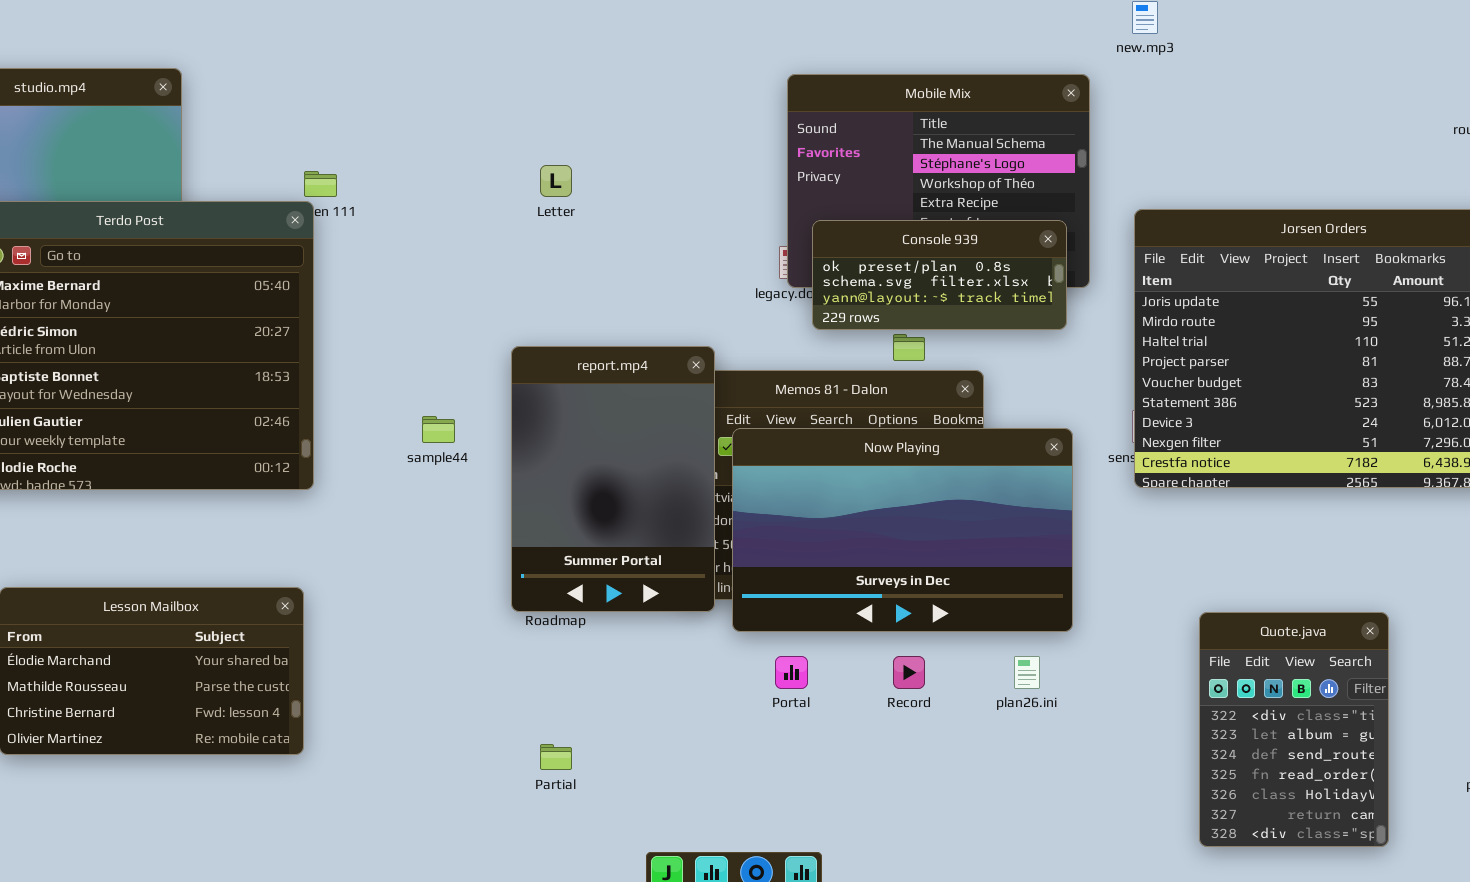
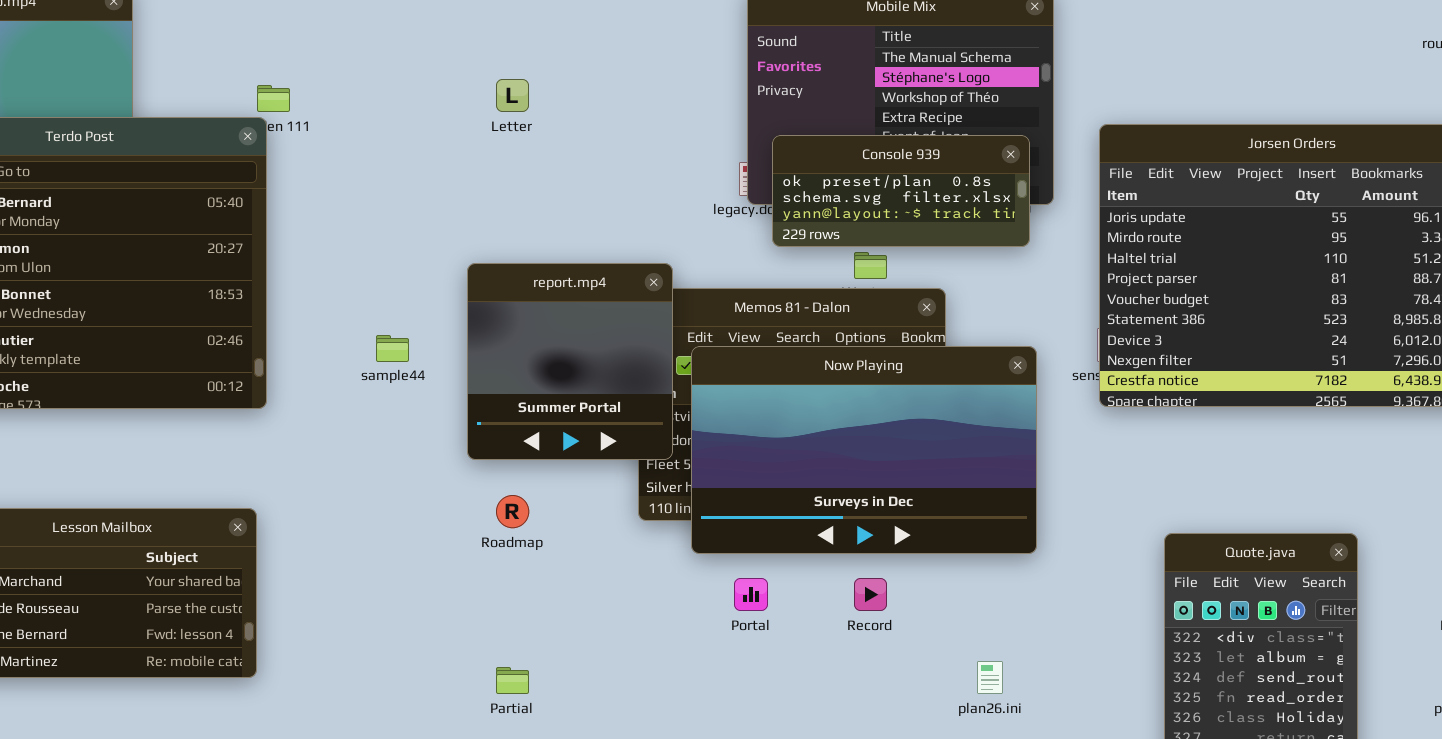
report.mp4: [511,346,715,612] -> [467,263,673,460], resized
plan26.ini: [1014,656,1040,689] -> [977,661,1003,694], moved

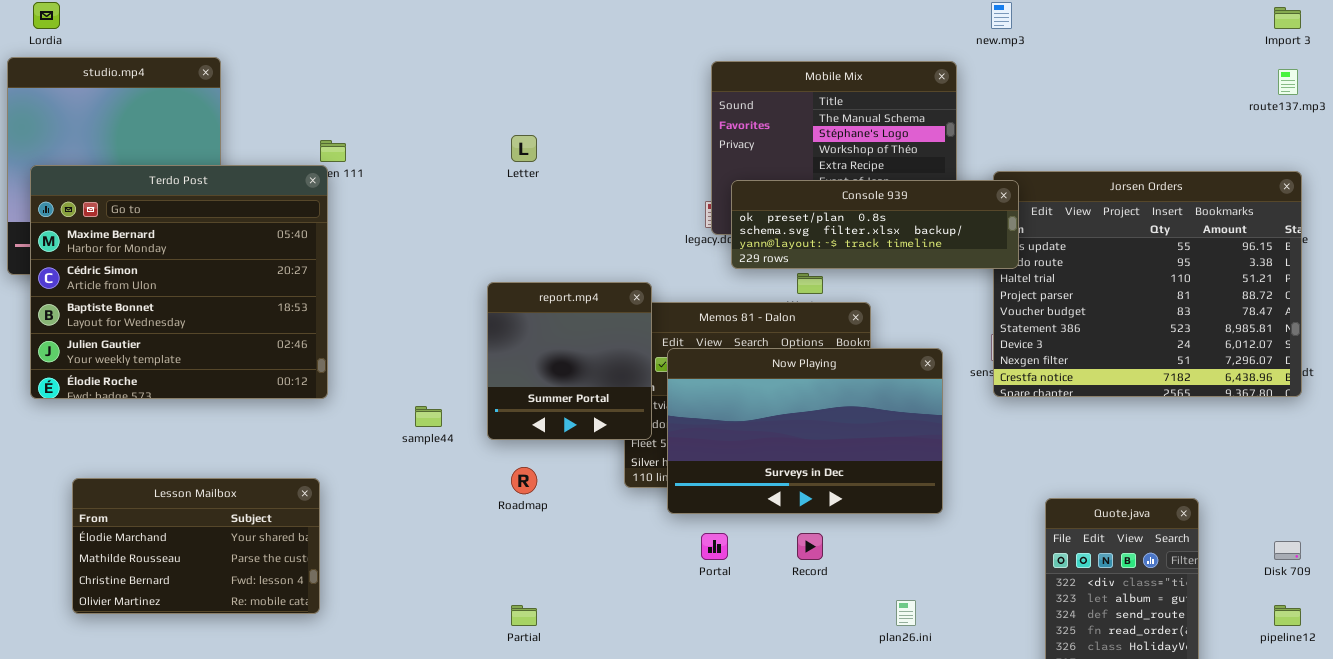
Console 939: [772,135,1030,247] -> [731,180,1019,269], resized
sample44: [376,335,409,362] -> [415,406,442,427], moved

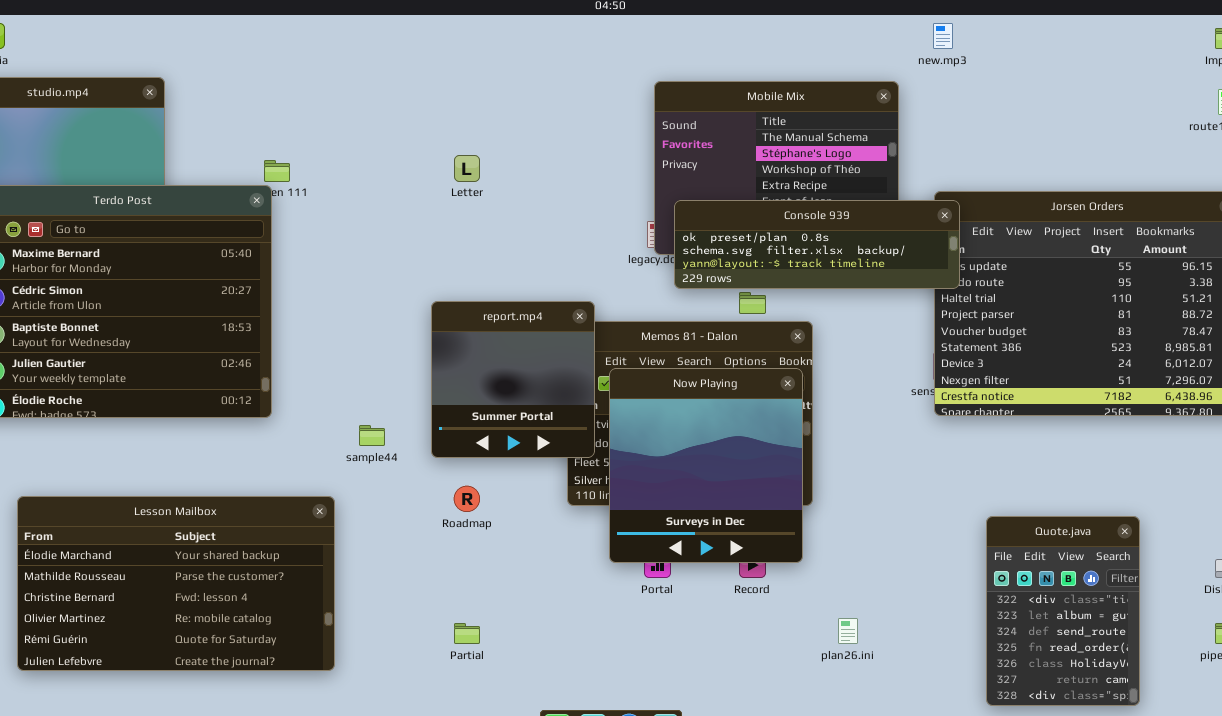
Now Playing: [667,348,943,514] -> [609,368,803,563], resized
Lesson Mailbox: [72,478,320,614] -> [17,496,335,671], resized

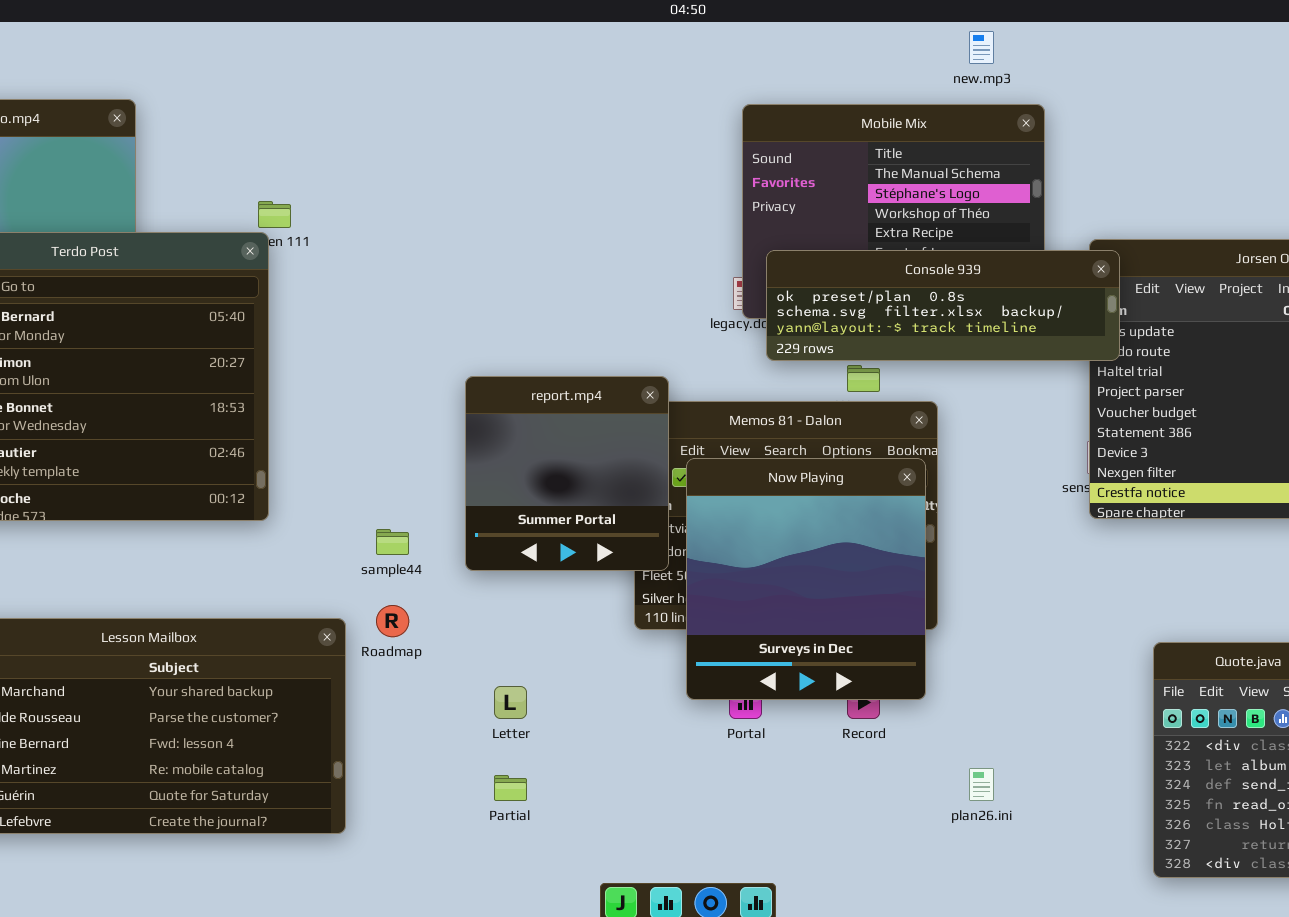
new.mp3: [933,23,953,49] -> [969,31,994,64], moved
Letter: [454,155,480,182] -> [494,686,527,719], moved
Roadmap: [454,486,480,512] -> [376,605,409,637], moved

